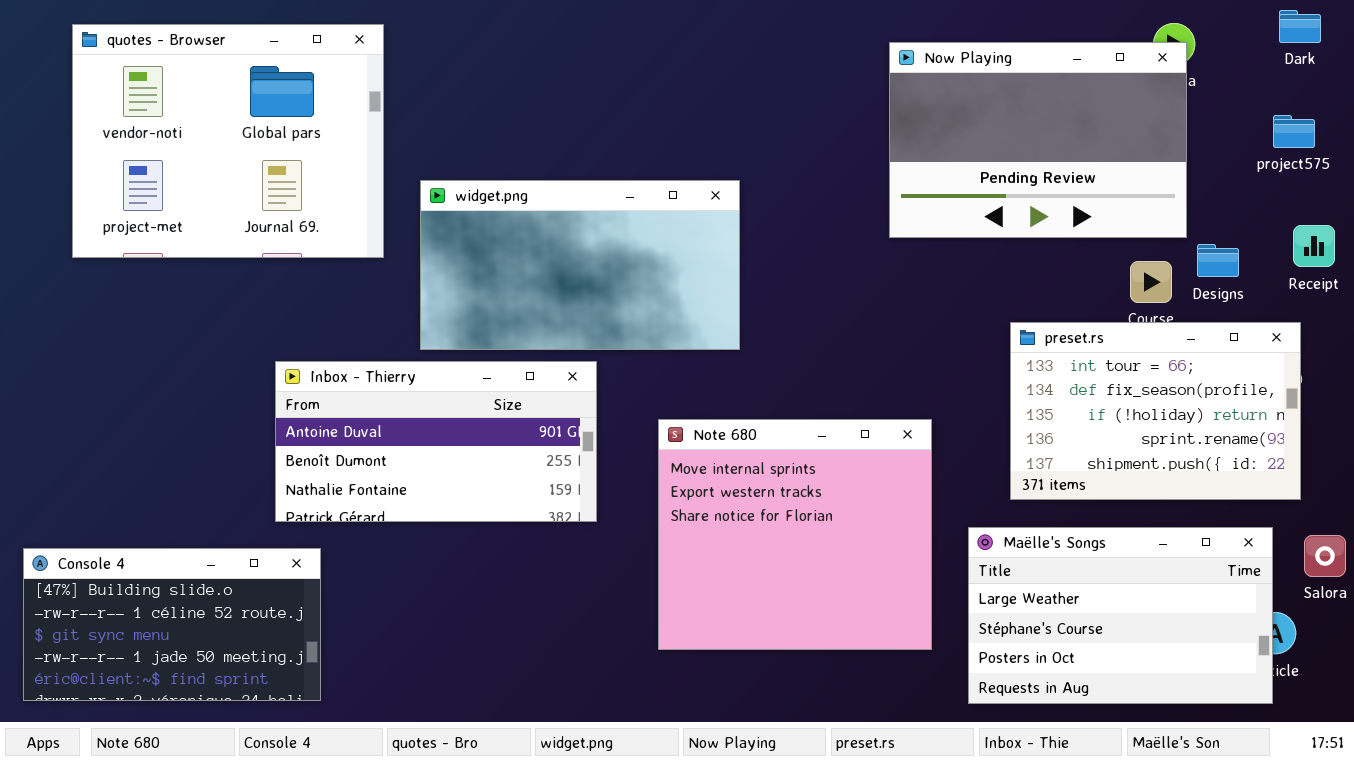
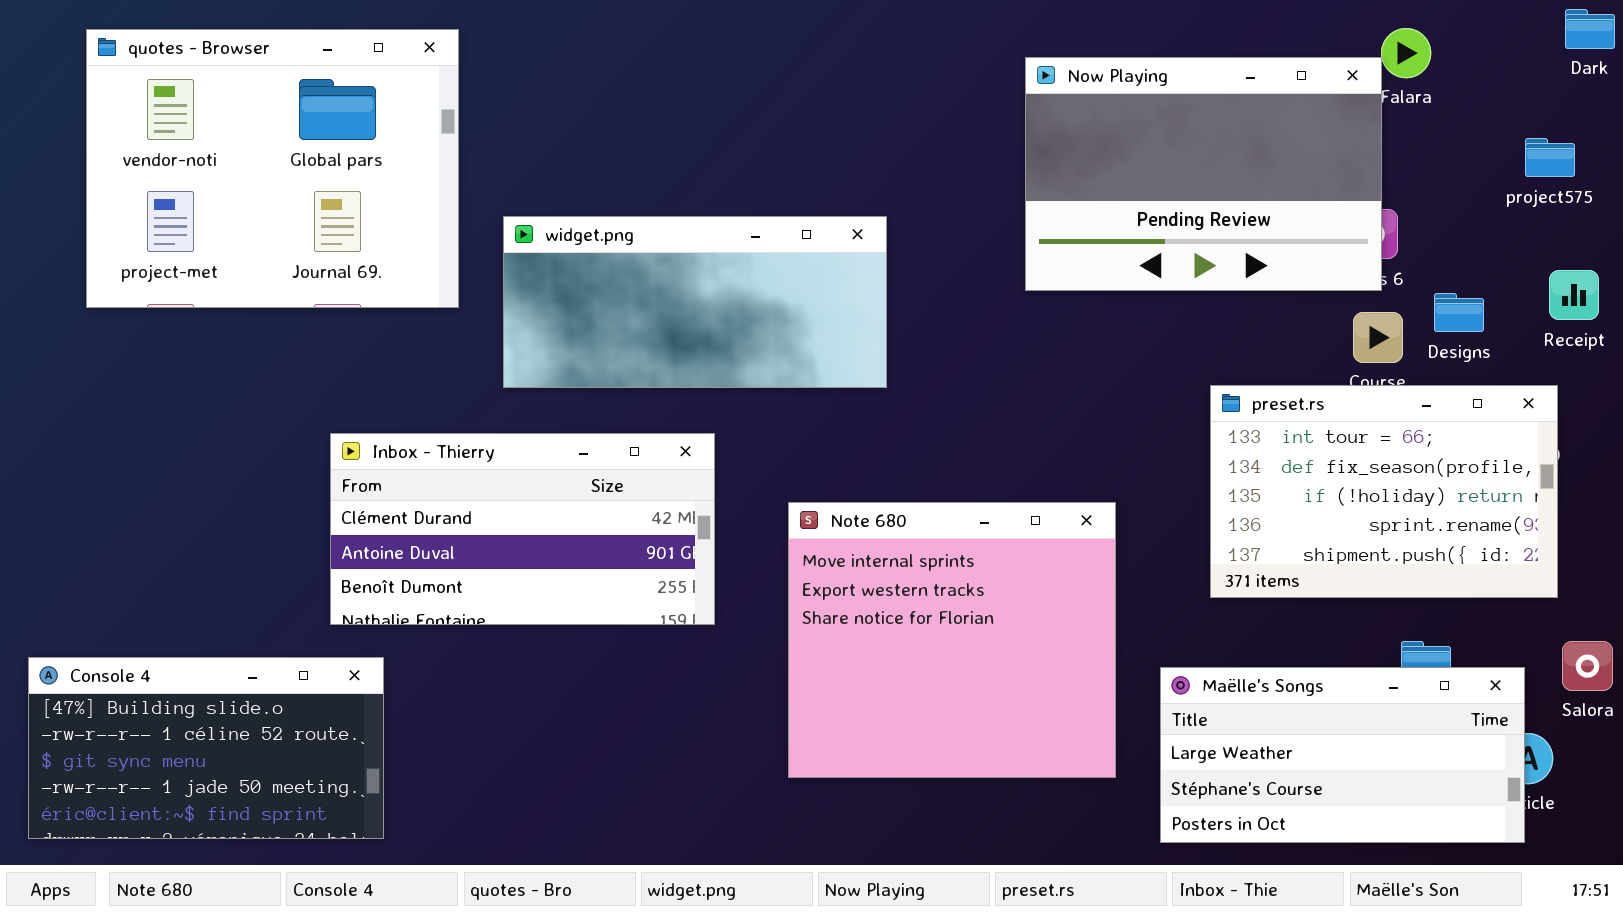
Dark: [1279,10,1321,43] -> [1565,9,1615,49], moved
Now Playing: [889,42,1187,238] -> [1025,57,1382,291], moved
widget.png: [420,180,740,350] -> [503,216,887,388], resized
Inbox - Thierry: [275,361,597,522] -> [330,433,715,625], scrolled up 1 row
Maëlle's Songs: [968,527,1273,704] -> [1160,667,1525,843], resized

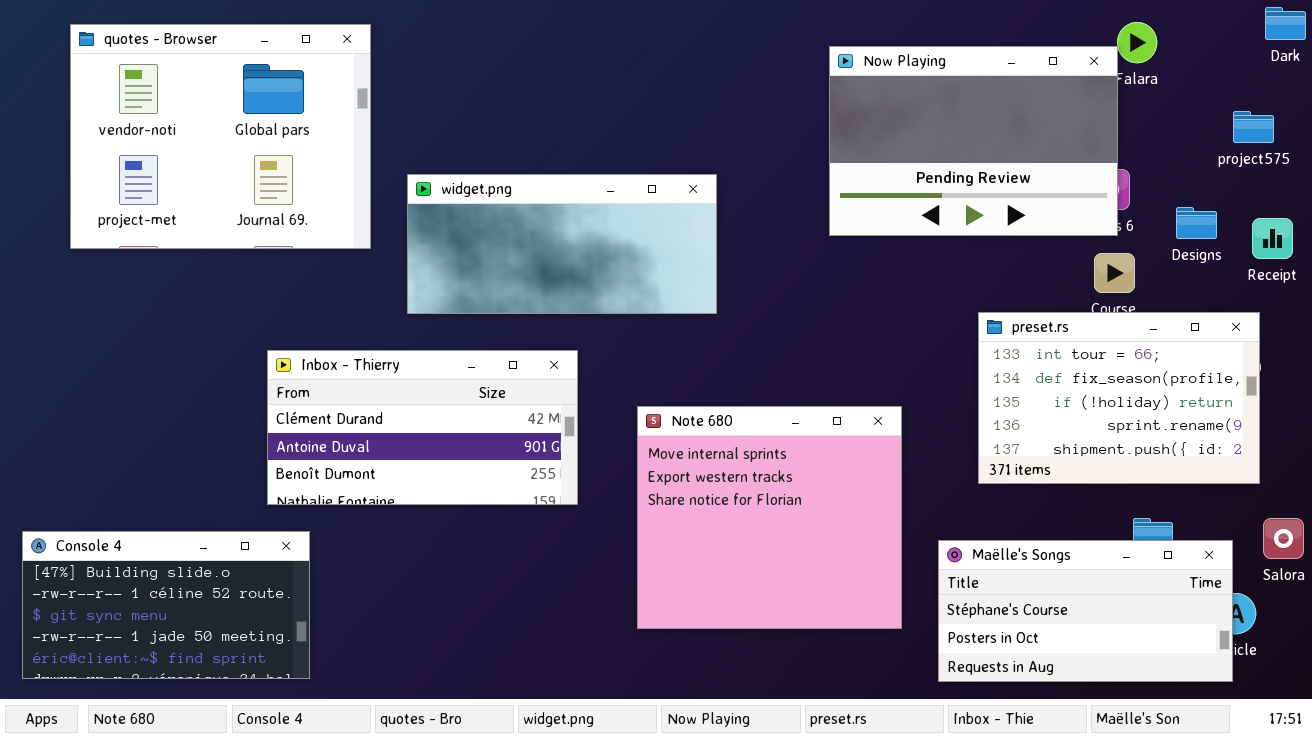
Designs: [1434,293,1484,332] -> [1176,207,1217,239], moved
Maëlle's Songs: [1160,667,1525,843] -> [938,540,1233,682], scrolled down 1 row

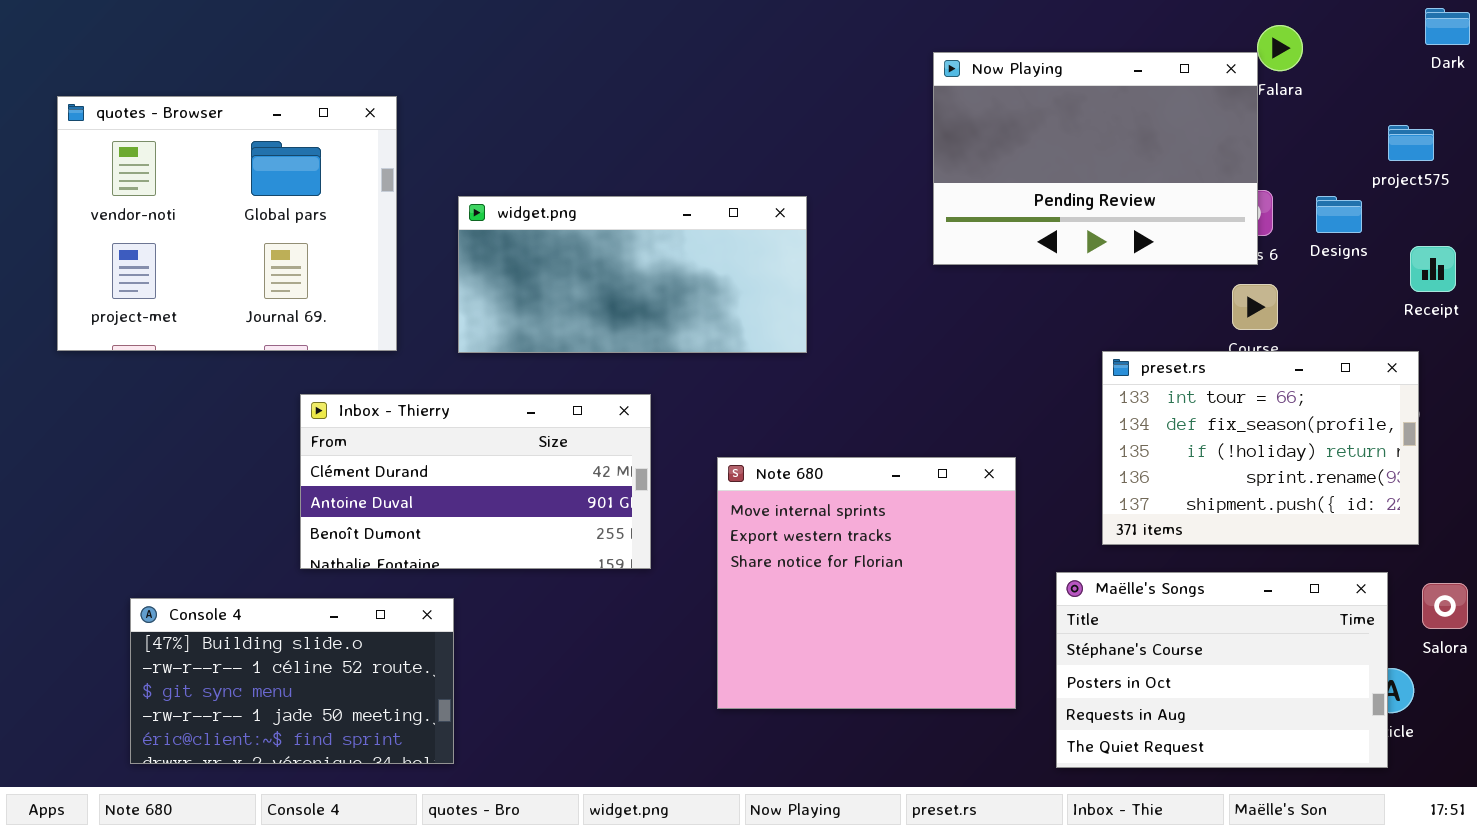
quotes - Browser: [70,24,371,249] -> [57,96,397,351], moved
Designs: [1176,207,1217,239] -> [1316,196,1362,233], moved
Console 4: [22,531,310,679] -> [130,598,454,764], moved
Maëlle's Songs: [938,540,1233,682] -> [1056,572,1388,768], resized

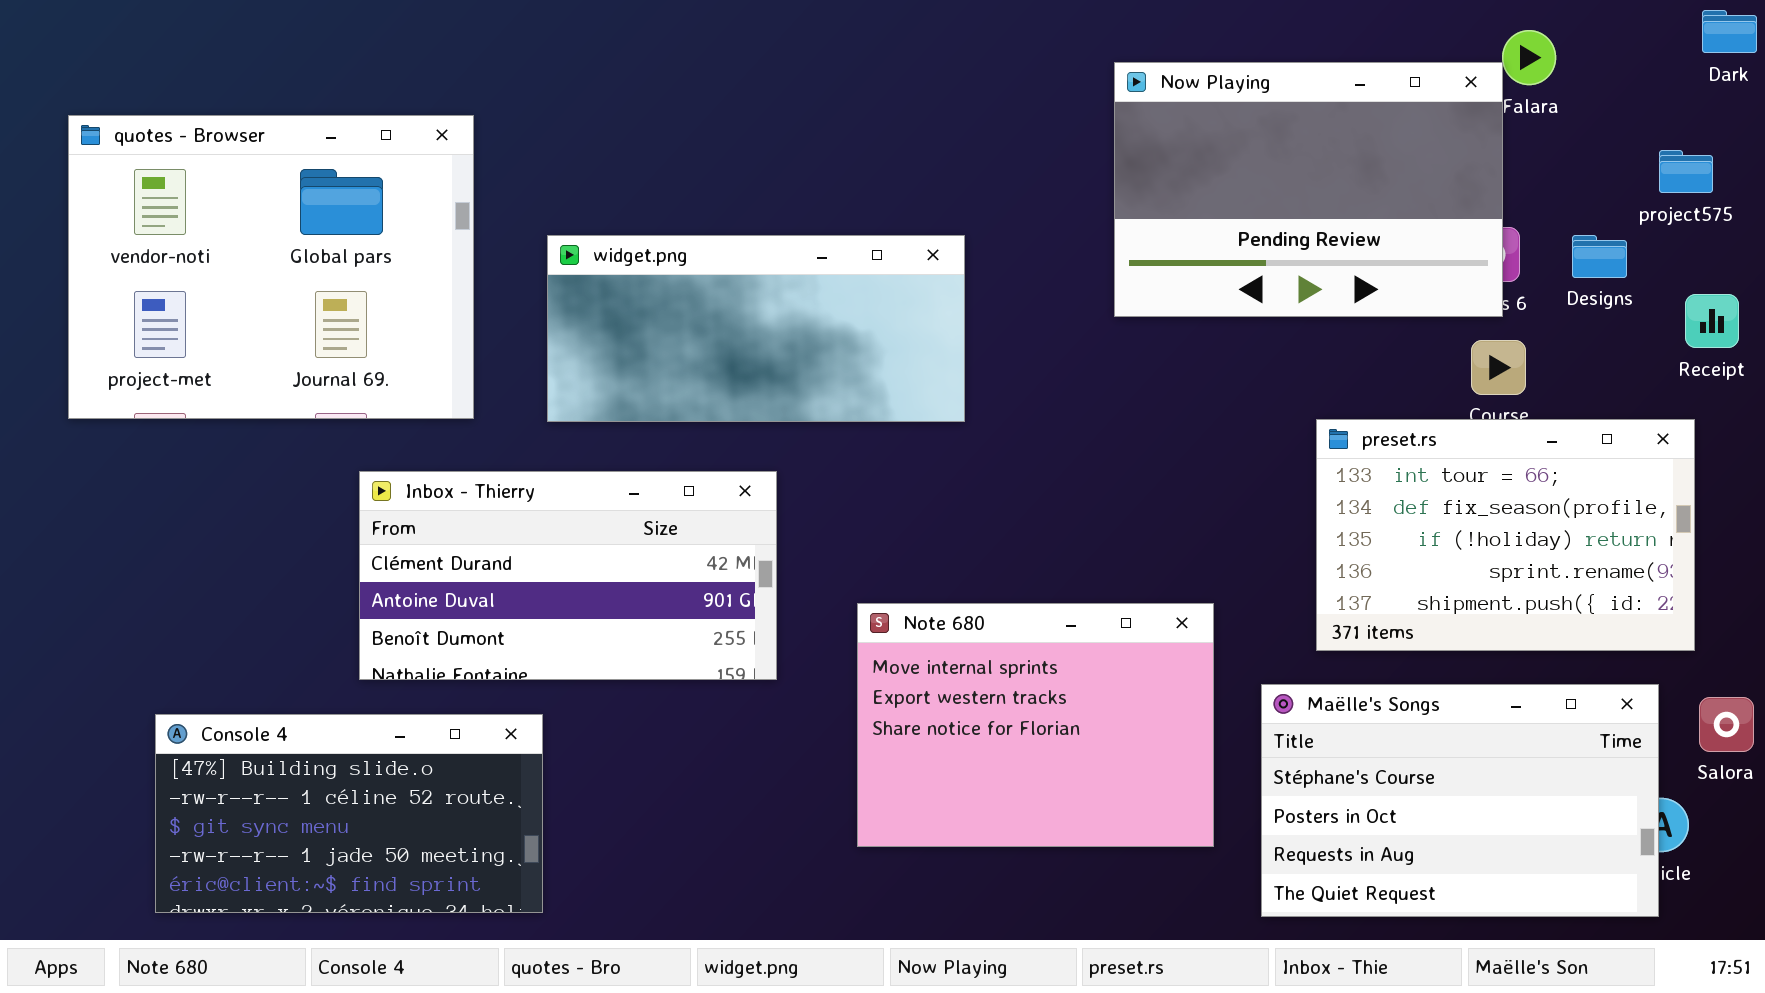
Note 680: [717,457,1016,709] -> [857,603,1214,847], resized

